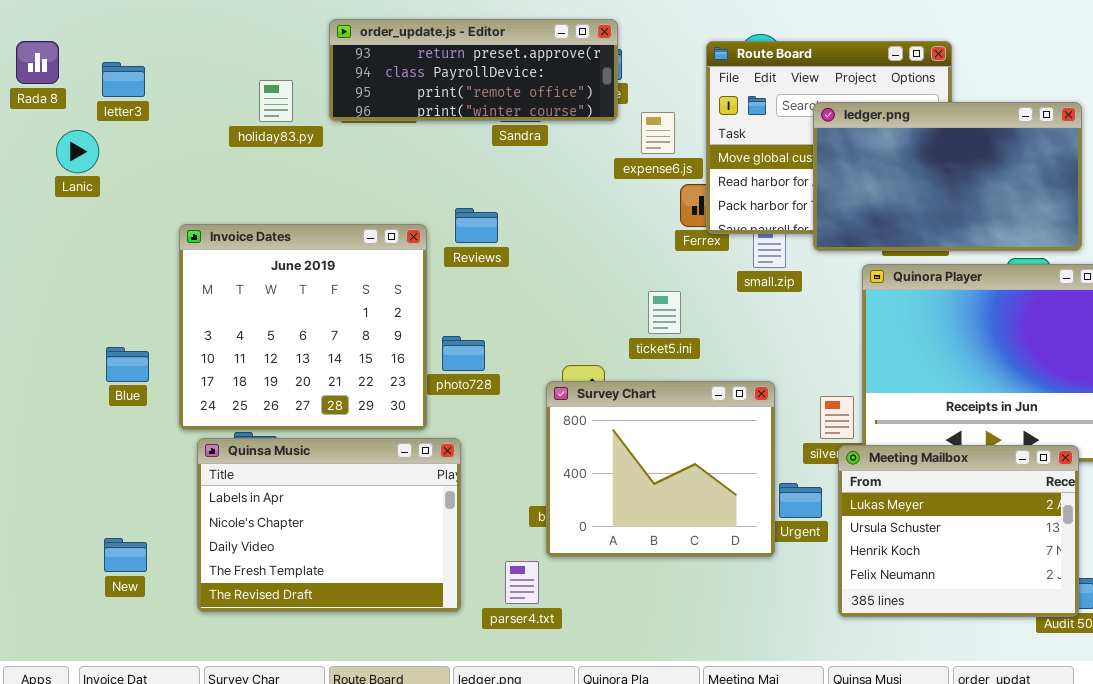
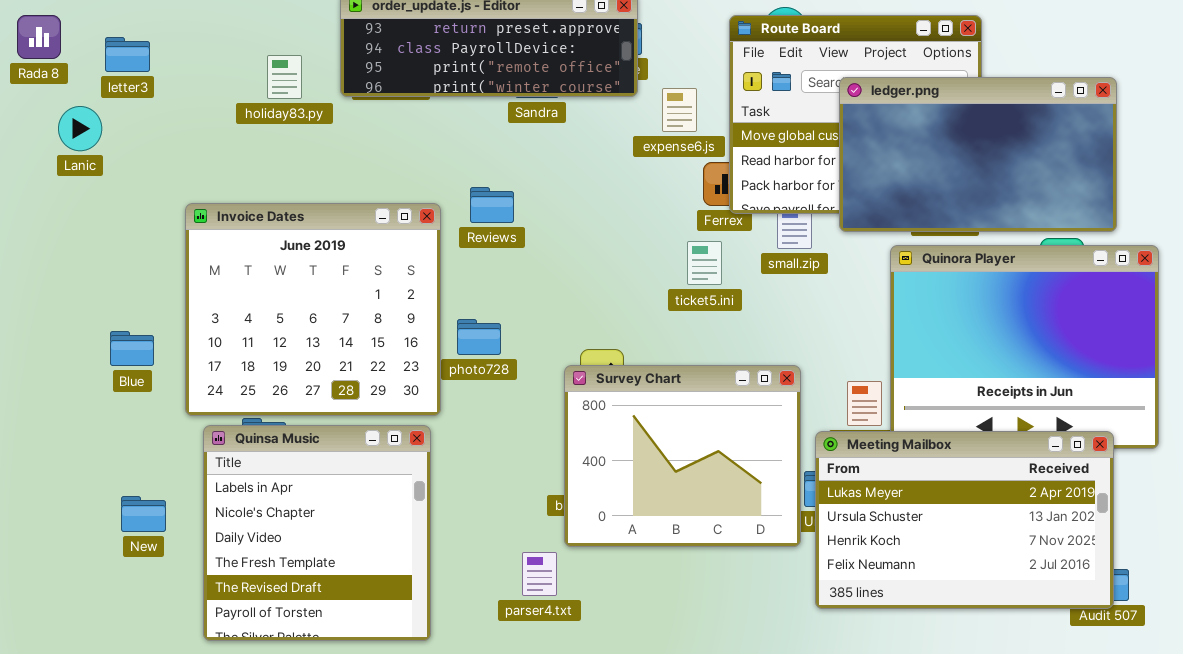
ticket5.ini: [648,291,681,334] -> [687,241,722,285], moved
Quinsa Music: [197,438,461,612] -> [203,425,431,641], resized
Meeting Mailbox: [838,445,1079,617] -> [815,431,1114,609], resized
New: [104,538,147,572] -> [121,496,166,532], moved

